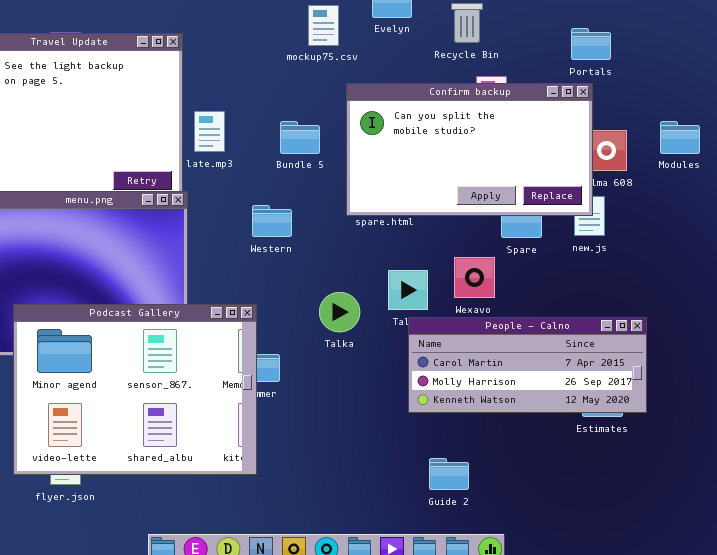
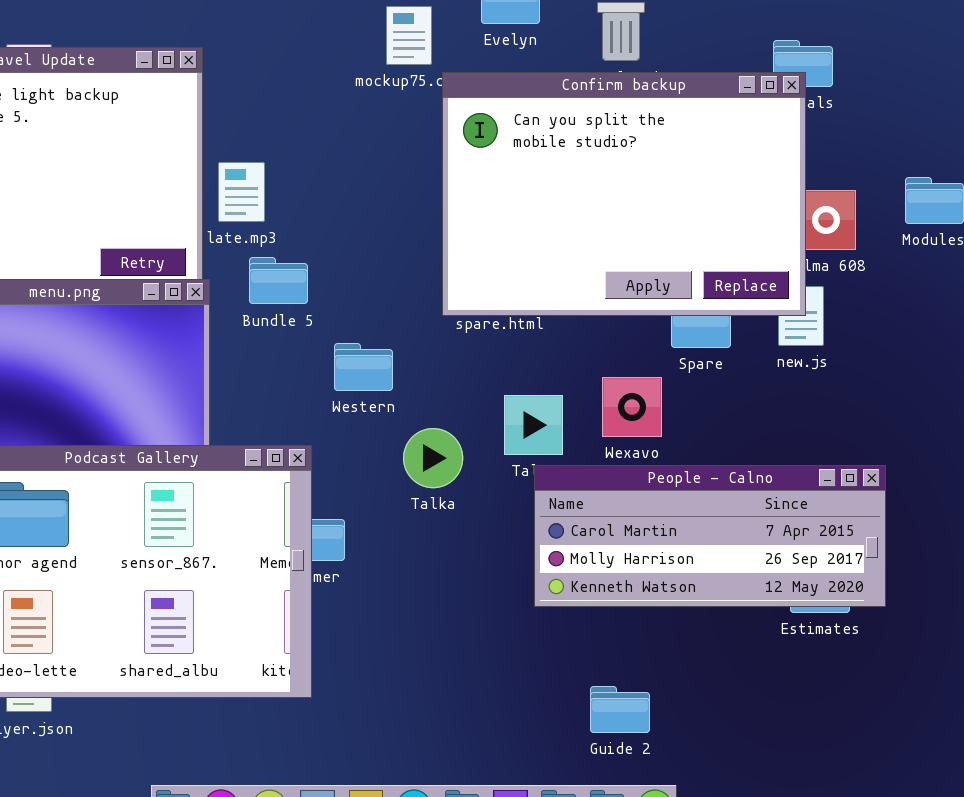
Confirm backup: [346,83,593,216] -> [442,72,806,316], resized
Bundle 5: [280,121,320,154] -> [249,257,308,304], moved
Western: [252,205,292,237] -> [334,343,393,391], moved
Guide 2: [429,458,469,490] -> [590,686,650,733], moved

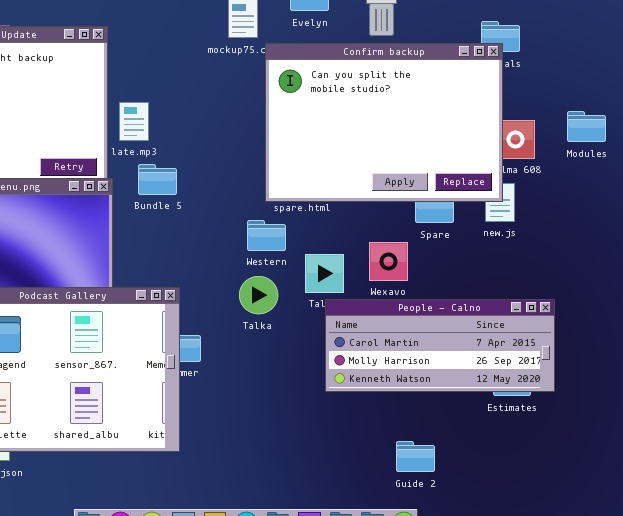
Western: [334,343,393,391] -> [247,220,286,251], moved
Guide 2: [590,686,650,733] -> [396,441,435,472], moved

